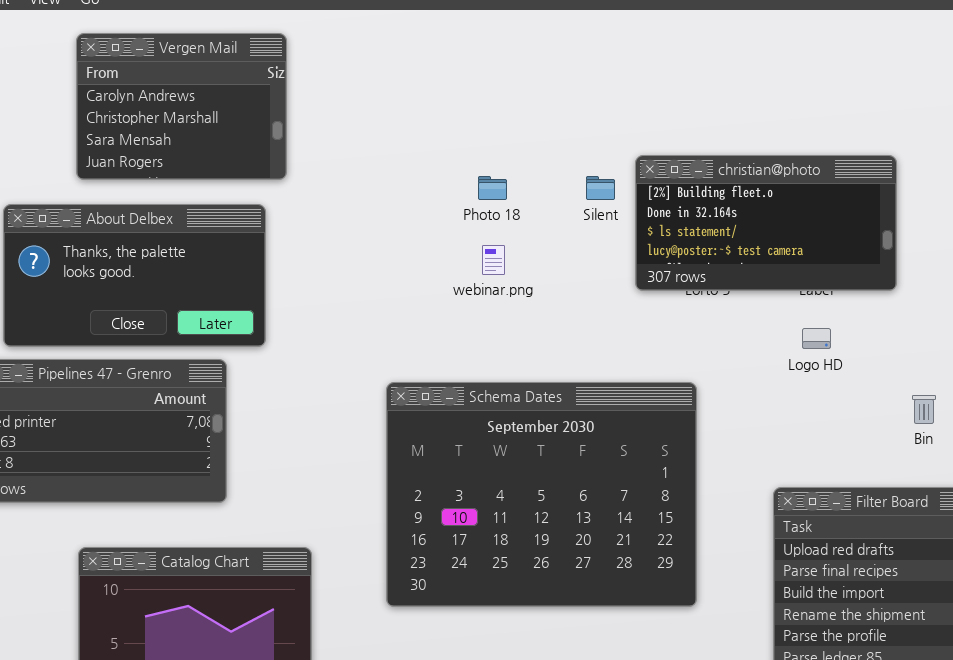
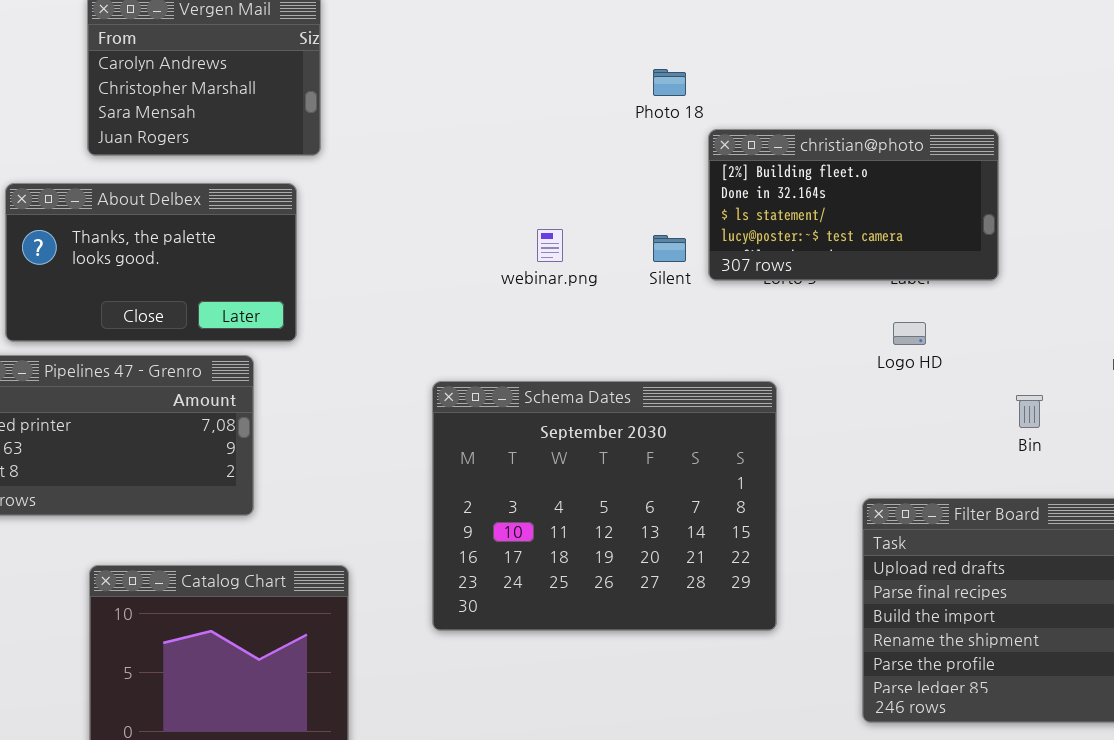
Photo 18: [478,176,507,200] -> [653,69,686,96], moved
Silent: [586,176,615,200] -> [653,235,686,262], moved

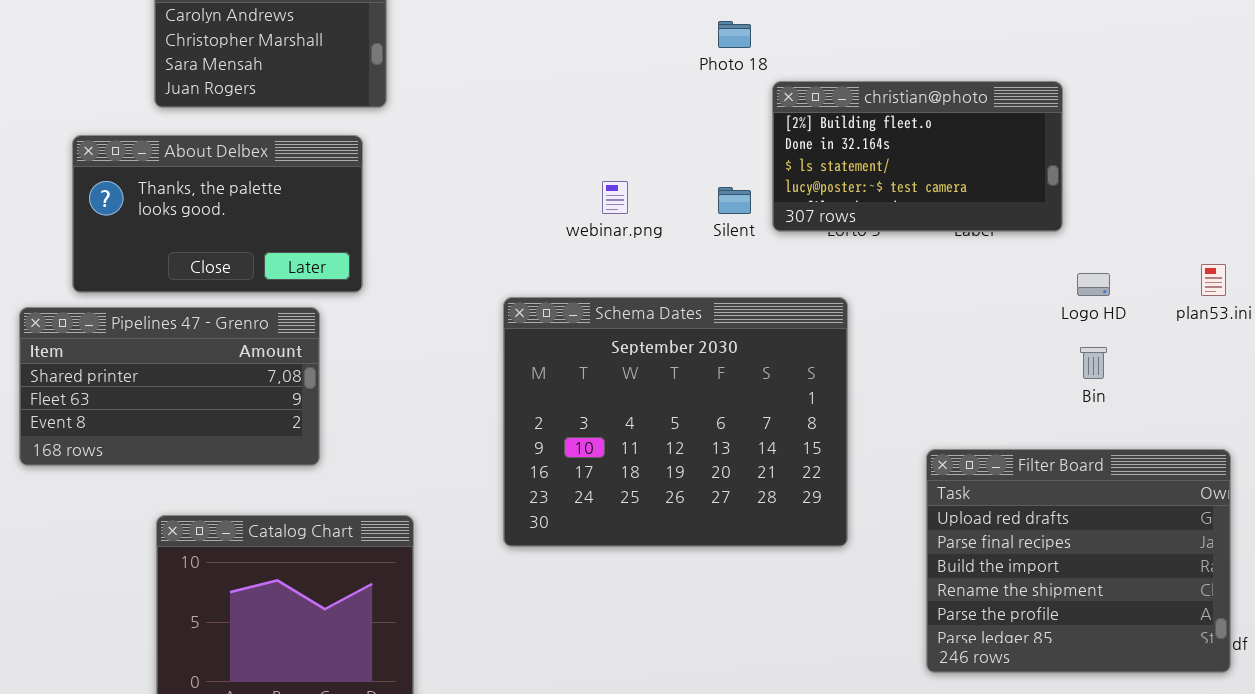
Logo HD: [893,322,926,345] -> [1077,273,1110,296], moved
Schema Dates: [432,381,777,631] -> [503,297,848,547], moved

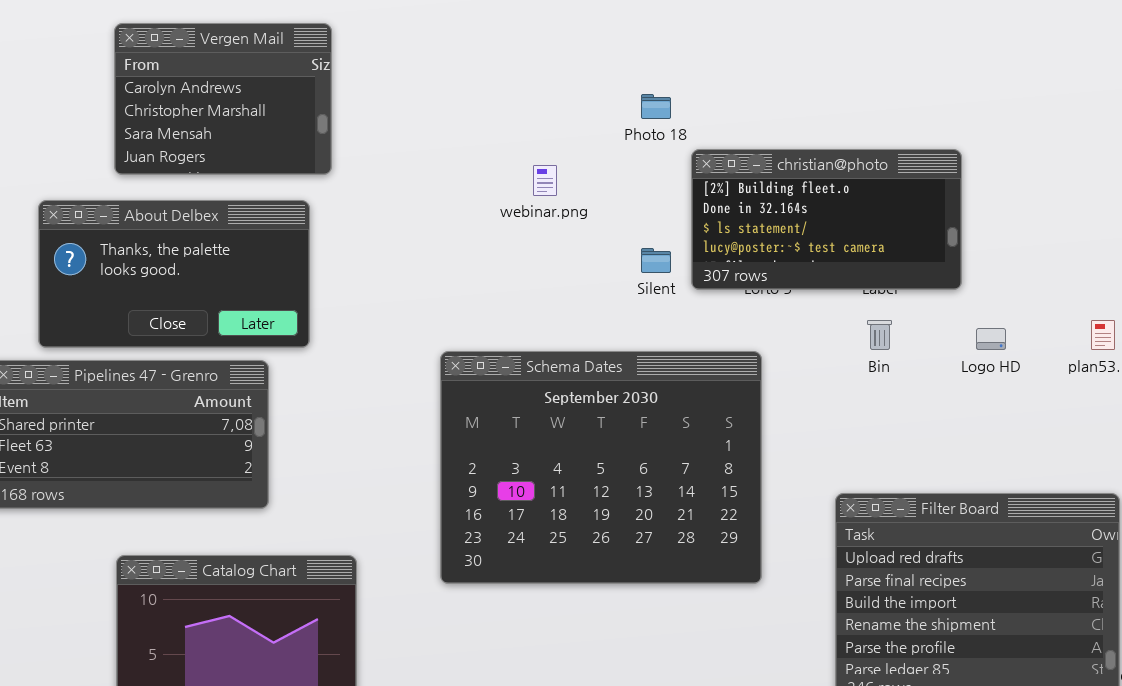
webinar.png: [602,181,628,214] -> [533,165,557,196], moved
Bin: [1080,347,1107,379] -> [867,320,892,350], moved

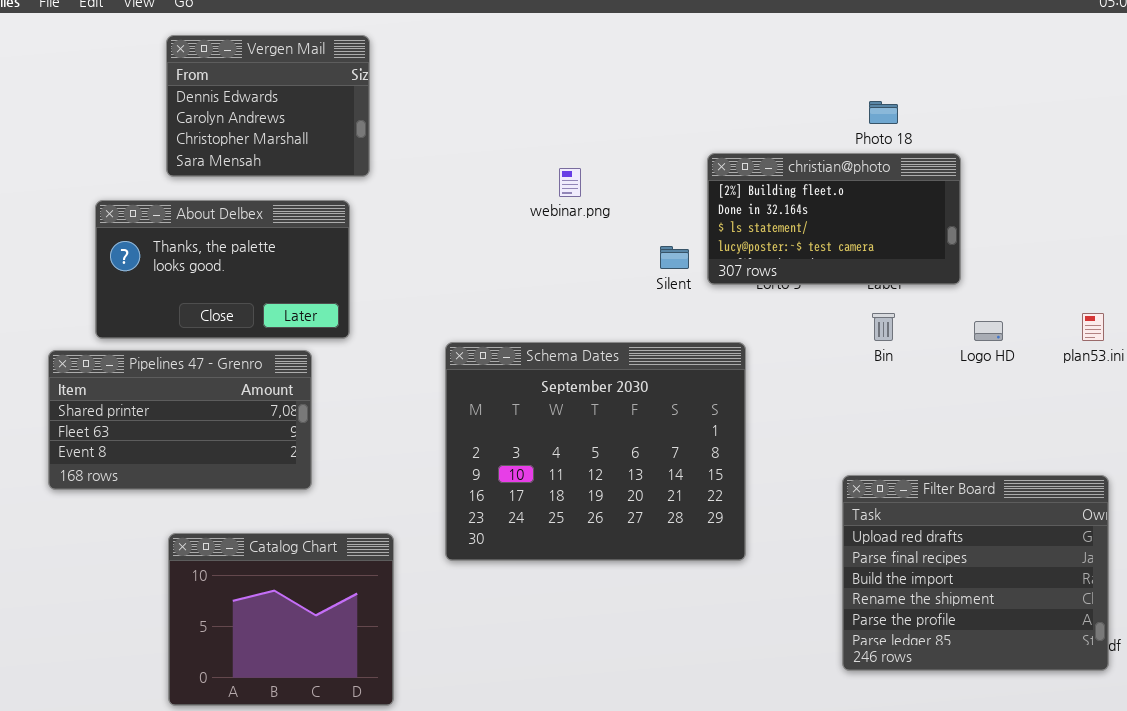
Vergen Mail: [114,23,332,175] -> [166,35,370,177], scrolled up 1 row
Photo 18: [641,94,671,119] -> [869,101,898,124], moved
Schema Dates: [440,351,762,584] -> [445,342,746,561], moved

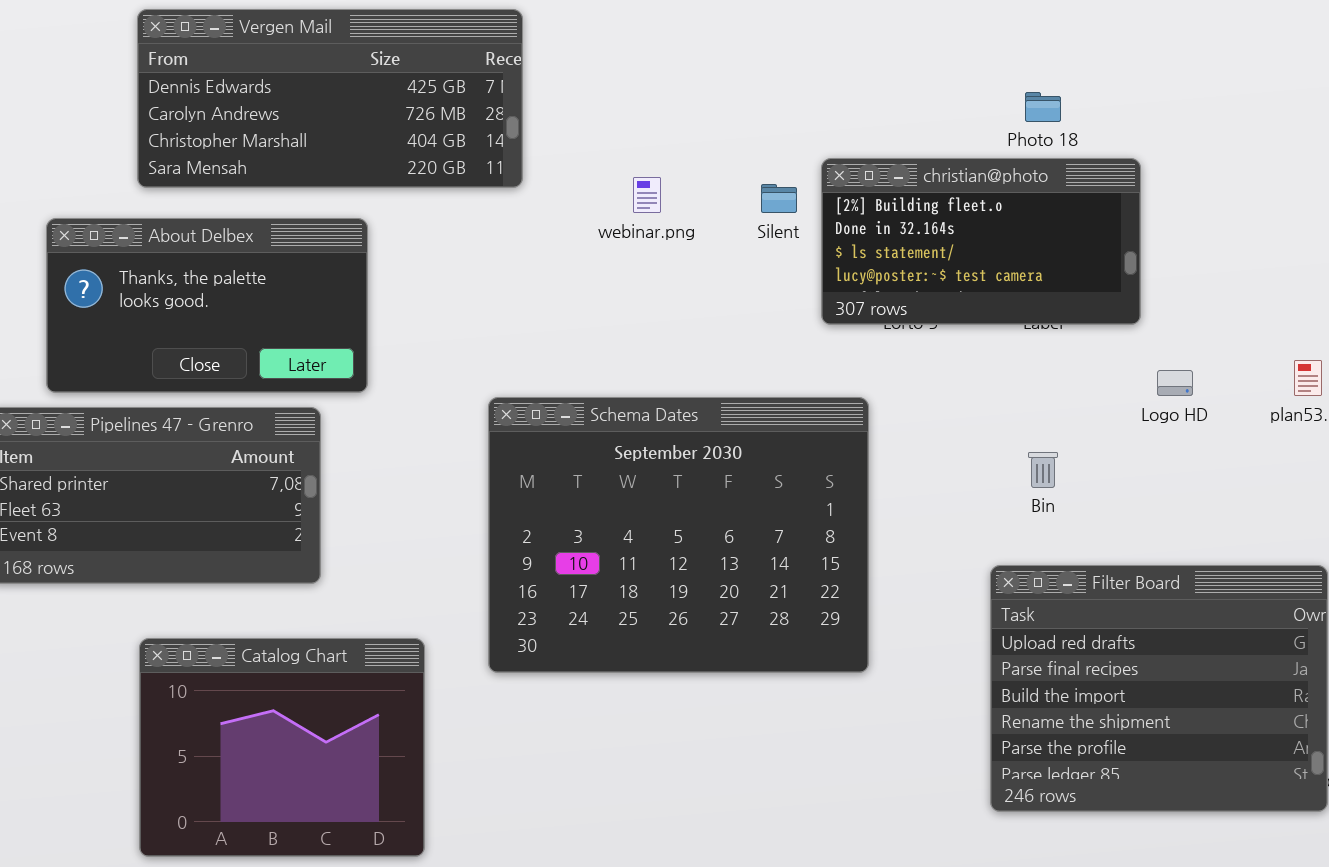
Vergen Mail: [166,35,370,177] -> [137,9,523,188], resized
Silent: [660,246,689,269] -> [761,184,797,213], moved
Bin: [872,313,895,341] -> [1028,452,1058,488], moved

